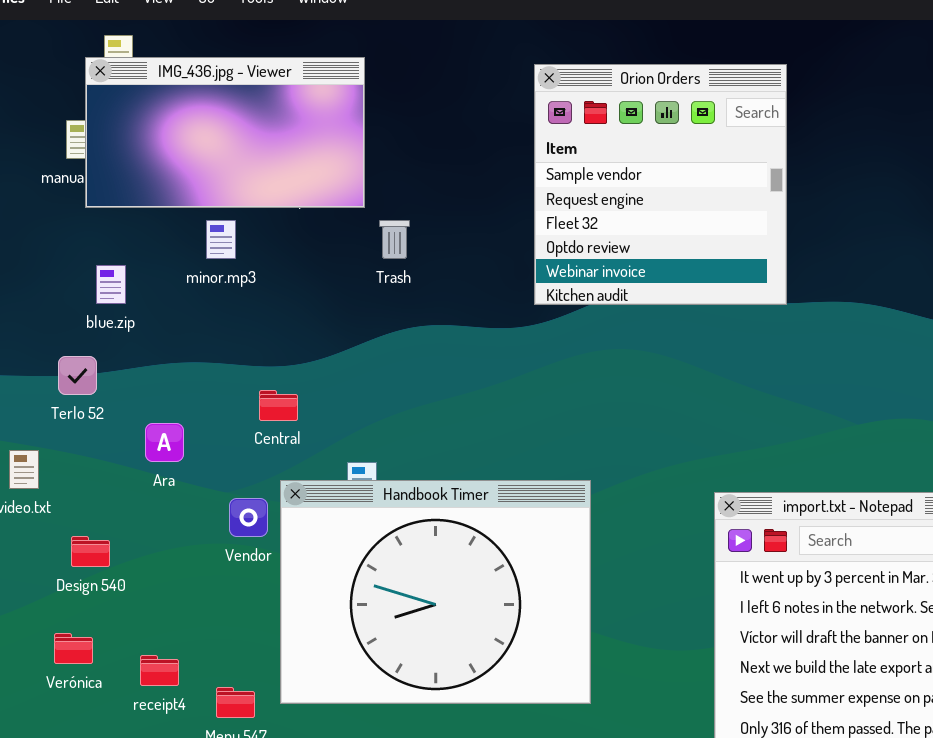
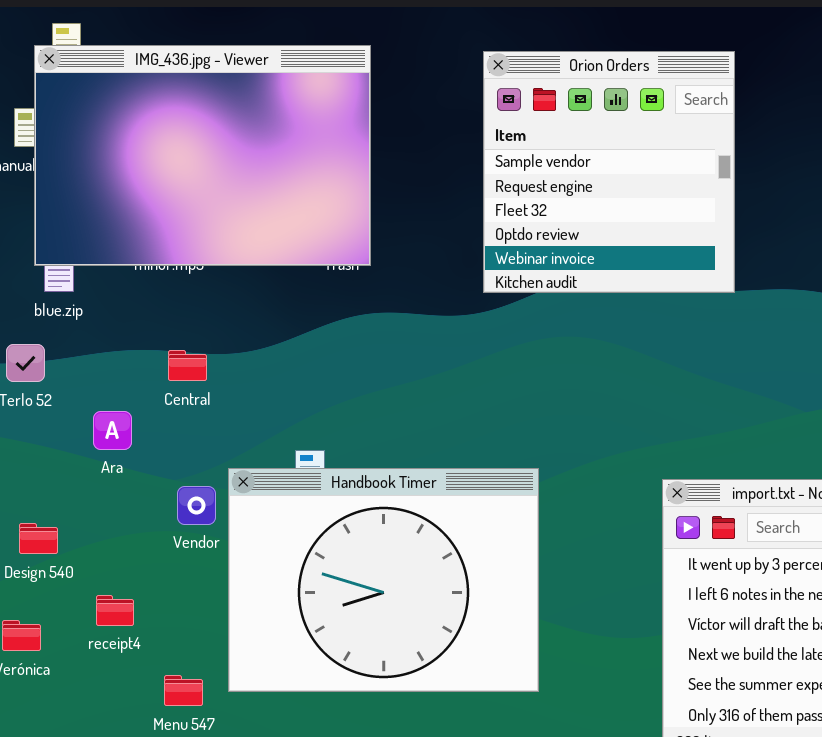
IMG_436.jpg - Viewer: [85,57,365,208] -> [34,45,371,266], resized
Central: [259,390,298,421] -> [168,350,207,381], moved
receipt4: [140,655,179,686] -> [96,595,134,626], moved

